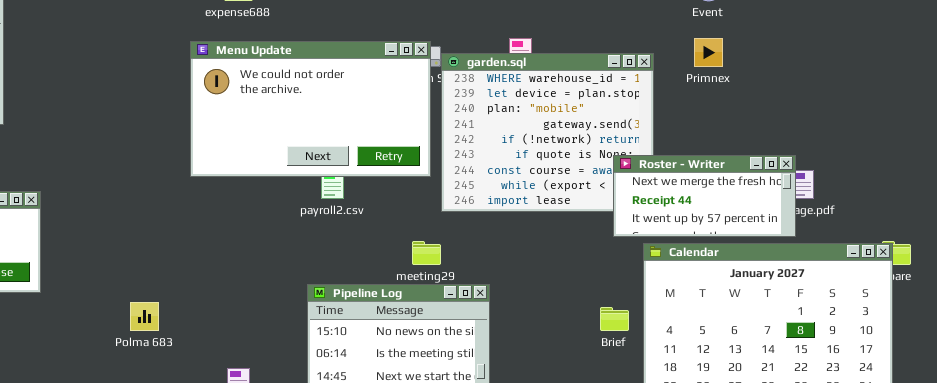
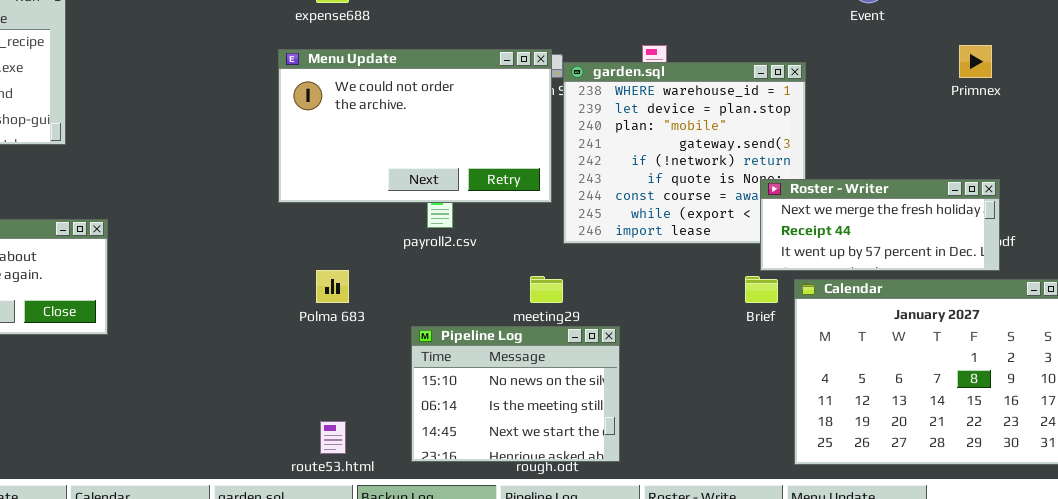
Primnex: [694,38,723,67] -> [959,45,992,78], moved
Roster - Writer: [613,155,796,237] -> [760,179,1000,271], resized
Polma 683: [130,302,159,331] -> [316,270,349,303], moved
Brief: [600,307,629,331] -> [745,276,778,303], moved

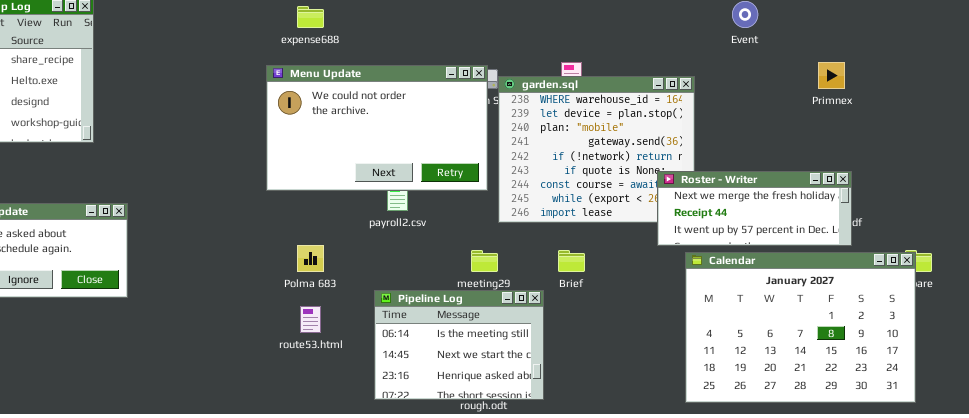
Brief: [745,276,778,303] -> [558,250,585,272], moved
Pipeline Log: [411,326,620,462] -> [374,290,544,400], scrolled down 1 row
route53.html: [320,421,346,454] -> [300,306,321,333], moved

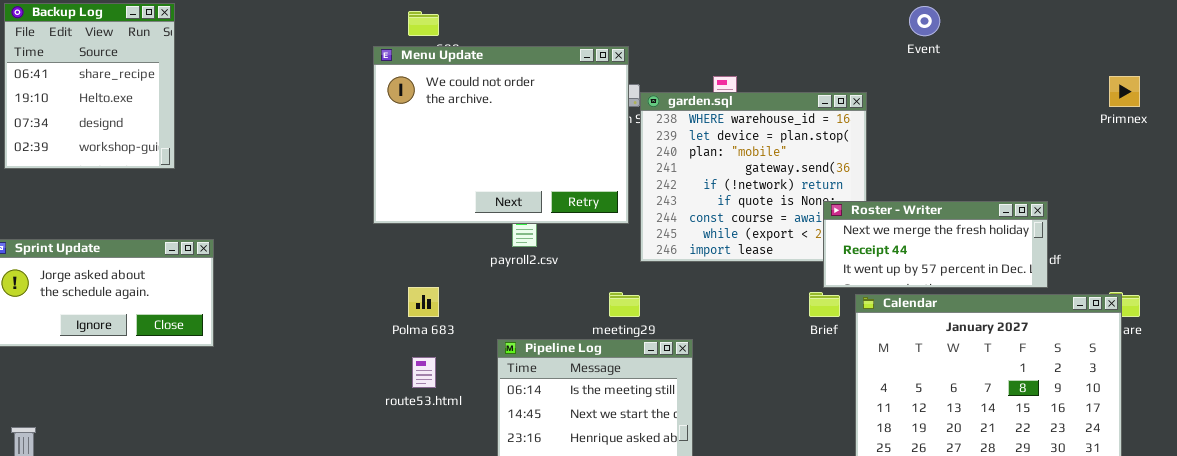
Primnex: [818,62,845,89] -> [1109,76,1140,107], moved
Menu Update: [266,65,488,191] -> [373,46,629,224], resized
Brief: [558,250,585,272] -> [809,292,840,317], moved

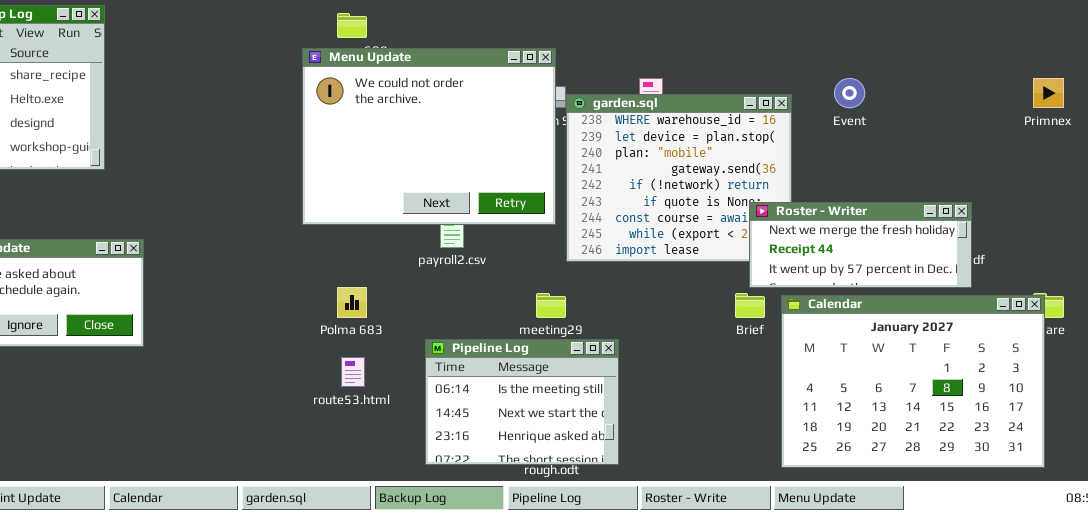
Event: [909,6,940,36] -> [834,78,865,108], moved

